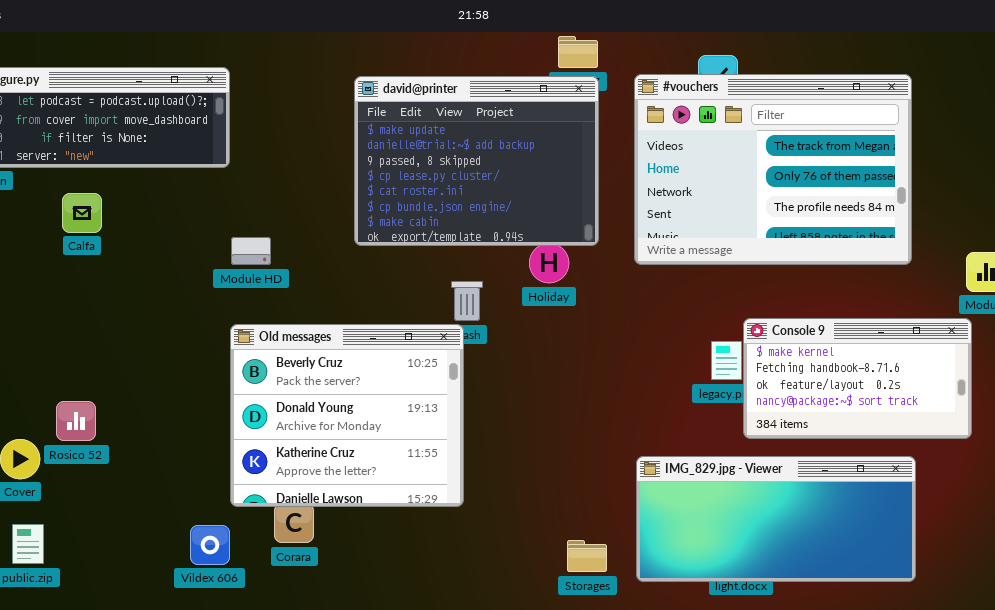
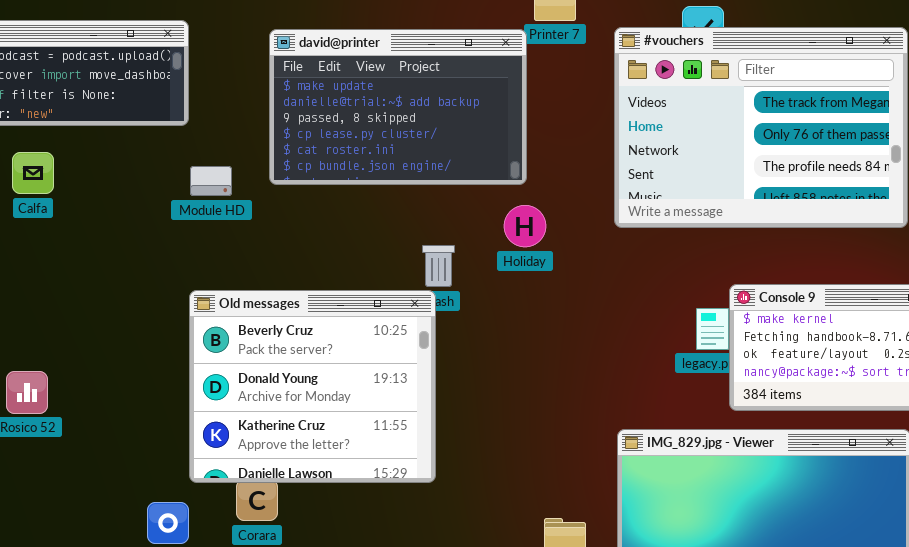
david@printer: [354,76,599,246] -> [269,29,527,185], moved, resized
Module HD: [231,237,271,265] -> [190,166,232,196], moved

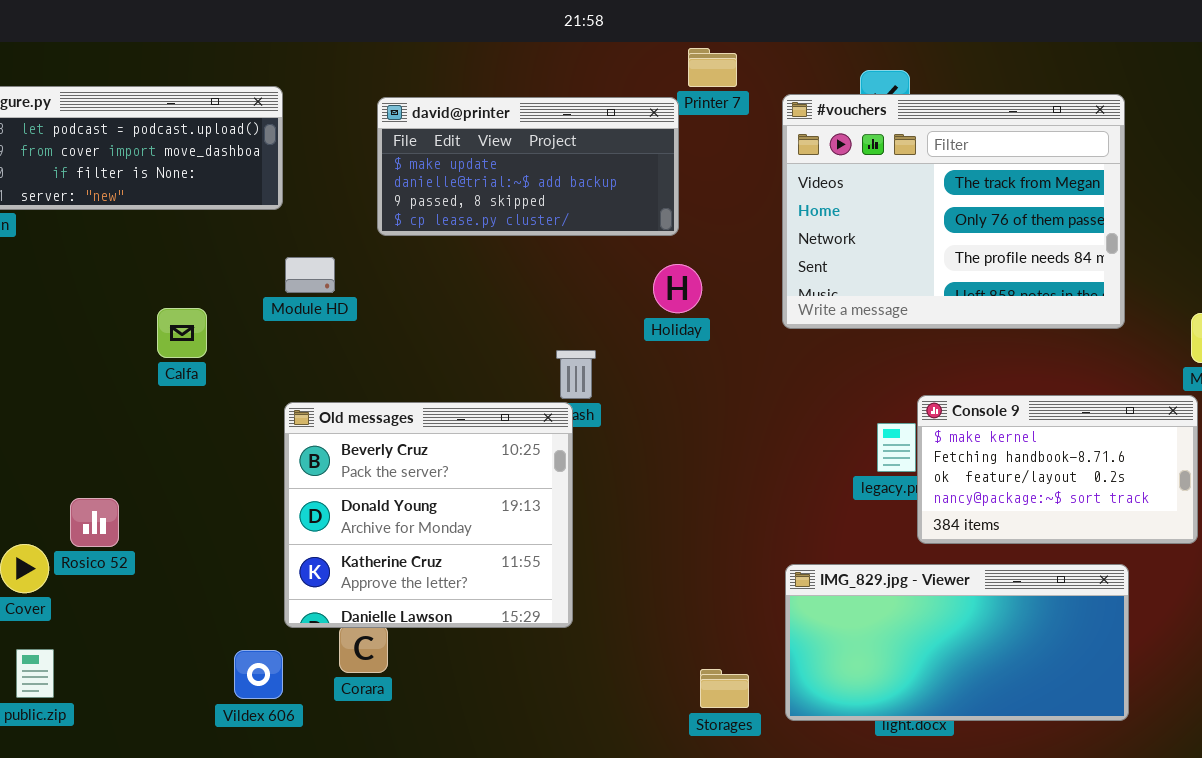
david@printer: [269,29,527,185] -> [377,97,679,236], resized
Calfa: [12,152,54,194] -> [157,308,207,358], moved
Holiday: [504,205,546,247] -> [653,264,702,313], moved

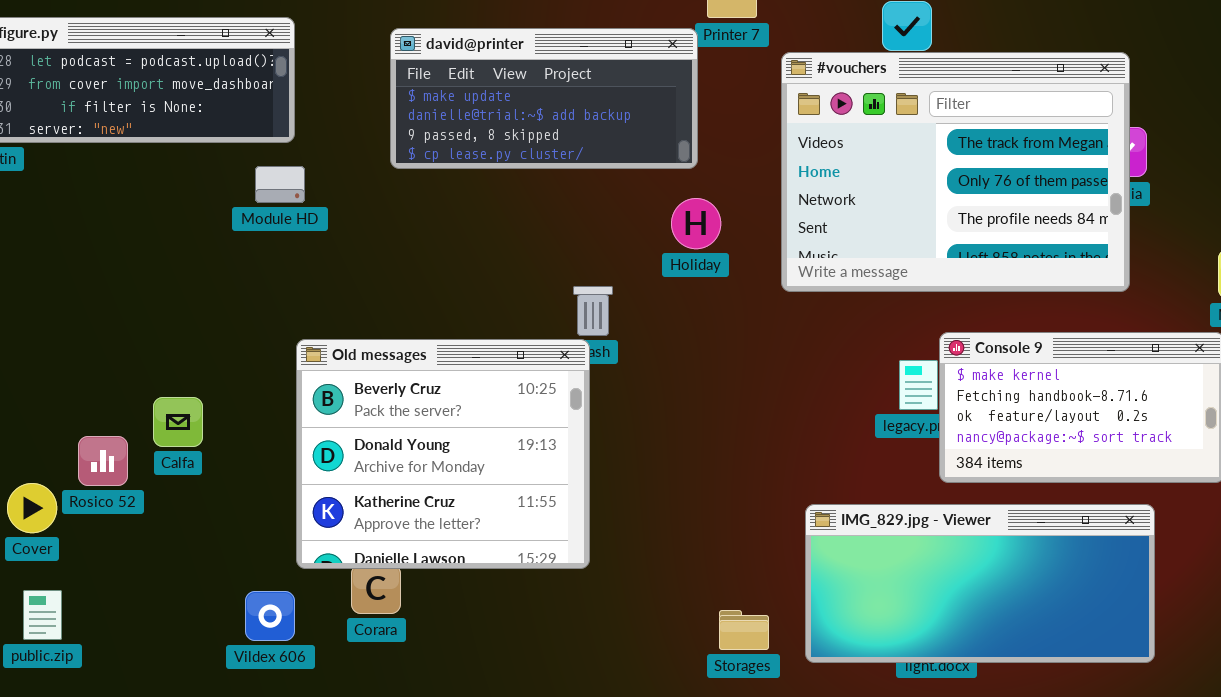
#vouchers: [782,94,1125,329] -> [781,52,1130,292], moved
Module HD: [285,257,335,293] -> [255,166,305,203], moved
Calfa: [157,308,207,358] -> [153,397,203,447], moved

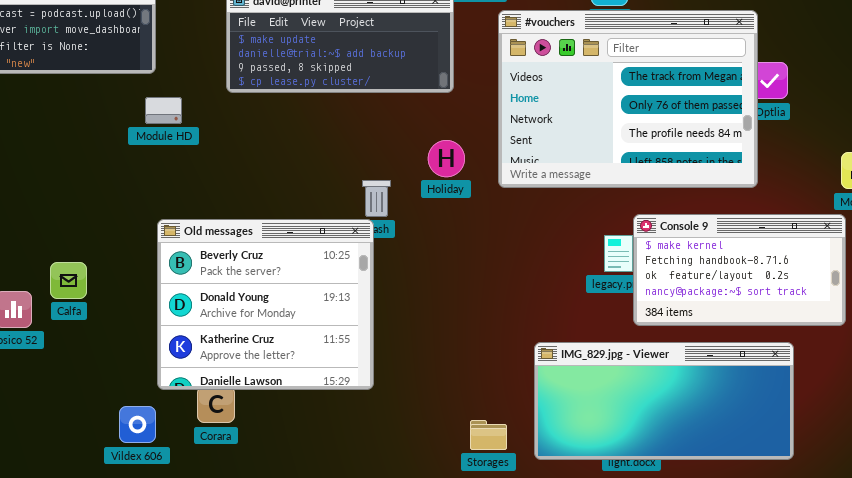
#vouchers: [781,52,1130,292] -> [498,10,758,188], moved
Module HD: [255,166,305,203] -> [145,97,182,124], moved
Holiday: [671,198,721,249] -> [428,140,465,177], moved

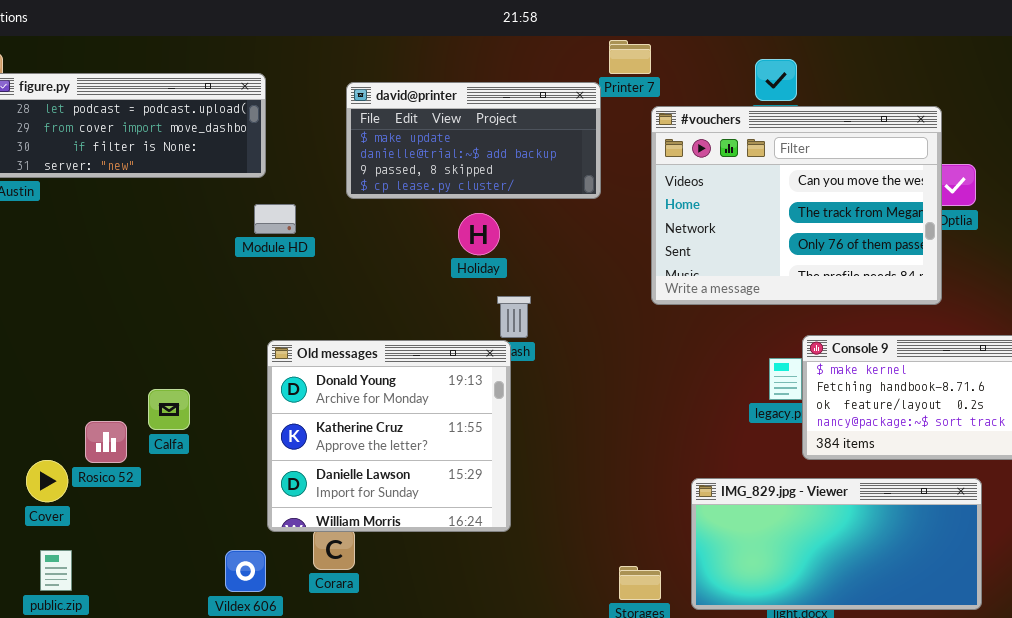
#vouchers: [498,10,758,188] -> [651,106,942,305], scrolled up 1 row
Holiday: [428,140,465,177] -> [458,213,500,255], moved
Old messages: [157,219,374,390] -> [267,340,511,532], scrolled down 1 row

